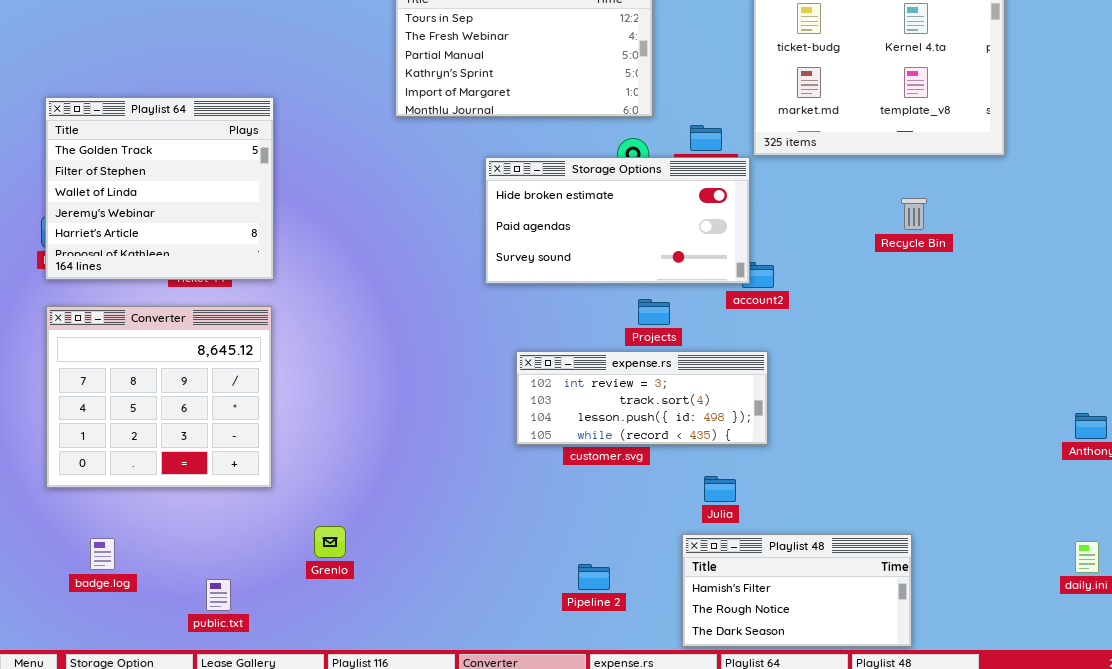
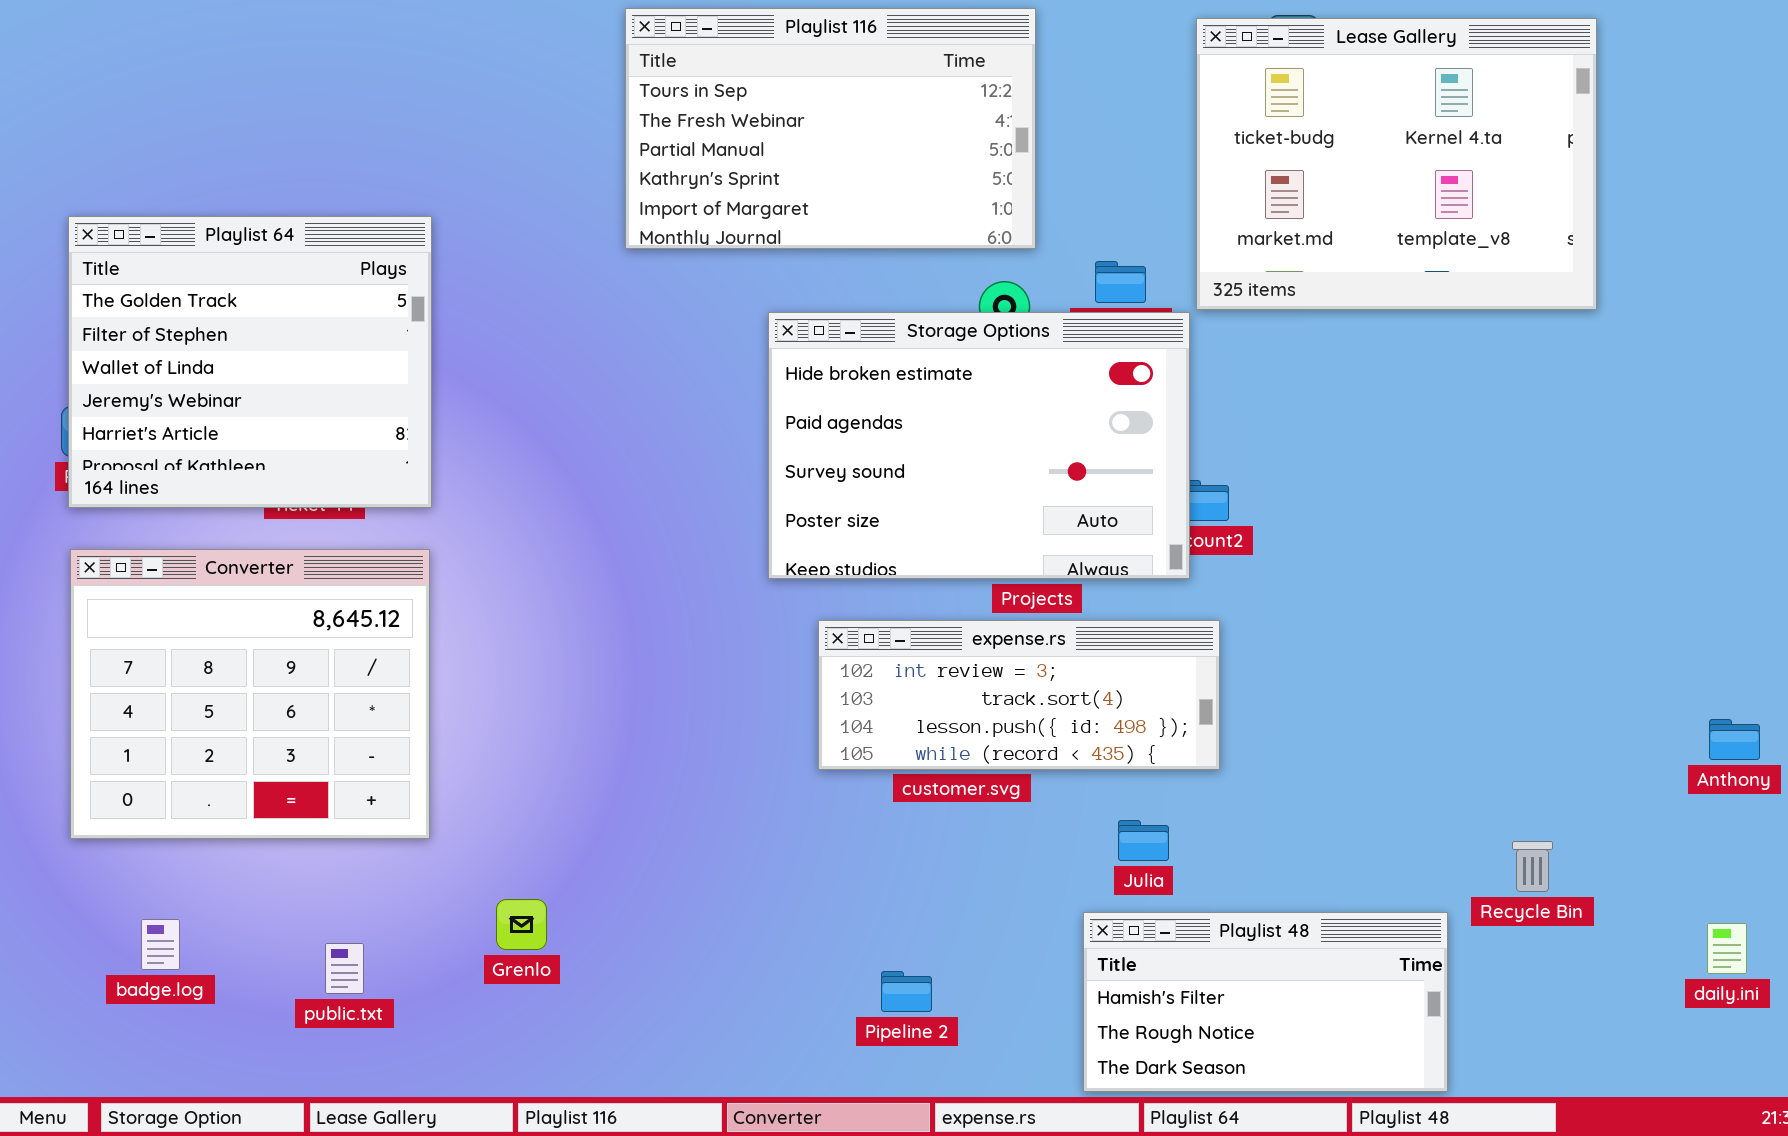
Storage Options: [485,157,750,284] -> [768,312,1190,579], resized
Recycle Bin: [901,198,927,230] -> [1512,841,1553,892], moved
Pipeline 2: [578,564,610,590] -> [881,971,932,1012], moved
public.txt: [206,579,231,611] -> [325,943,364,994], moved

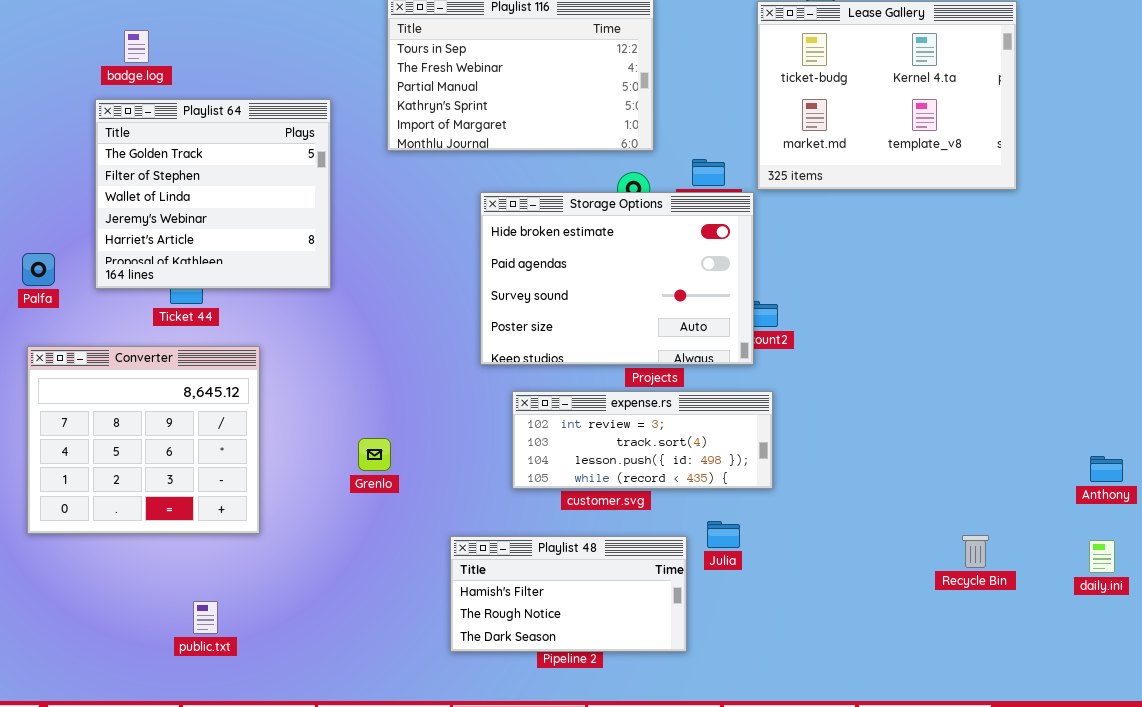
Playlist 64: [68,216,432,508] -> [95,99,331,289], moved
Grenlo: [496,899,547,950] -> [358,438,391,471], moved
Playlist 48: [1083,912,1448,1092] -> [450,536,687,652], moved
badge.log: [141,919,180,970] -> [124,30,149,63], moved
daily.ini: [1707,923,1747,974] -> [1089,540,1115,573], moved

